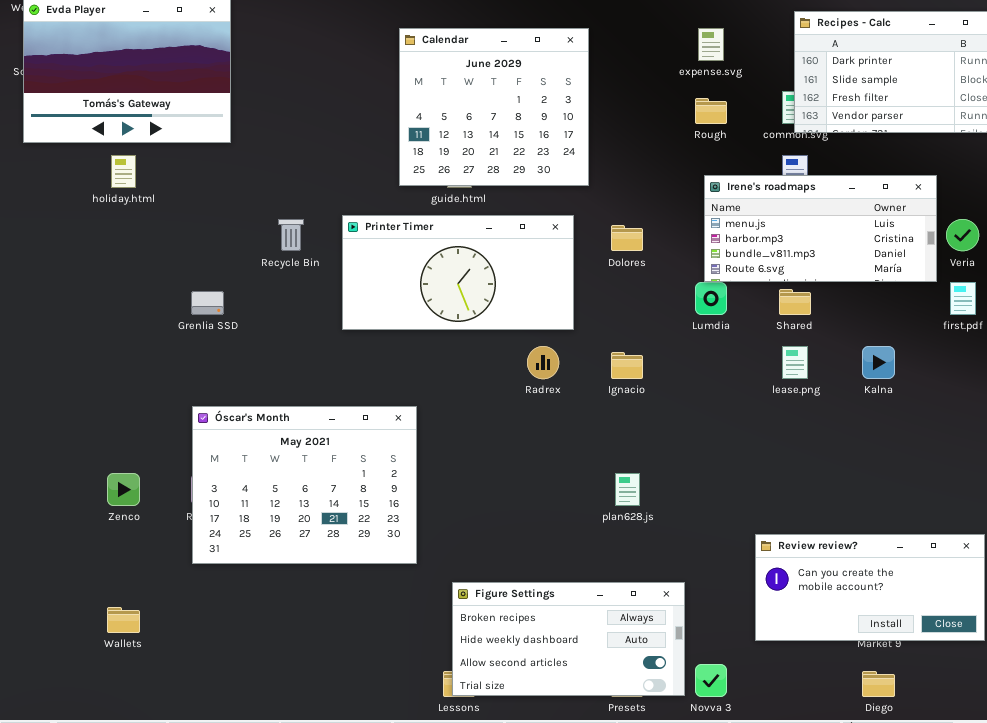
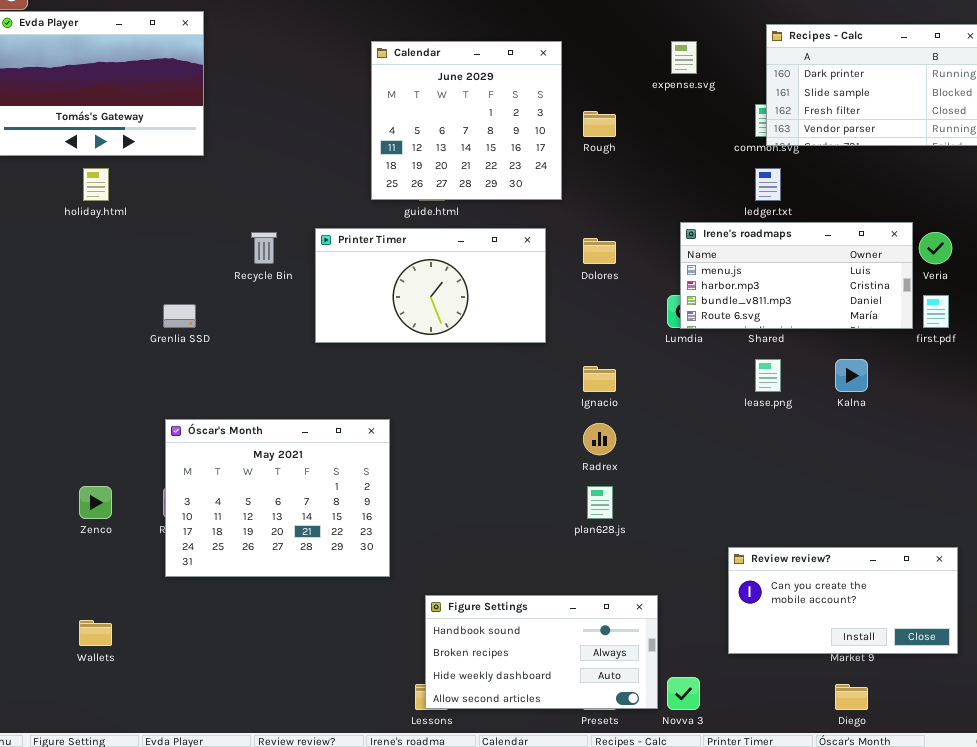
Rough: [695,98,727,124] -> [583,111,616,137], moved
Irene's roadmaps: [704,175,937,282] -> [680,222,913,329], moved
Radrex: [527,346,559,379] -> [583,423,616,455], moved
Figure Settings: [452,582,685,696] -> [425,595,658,709], scrolled up 1 row

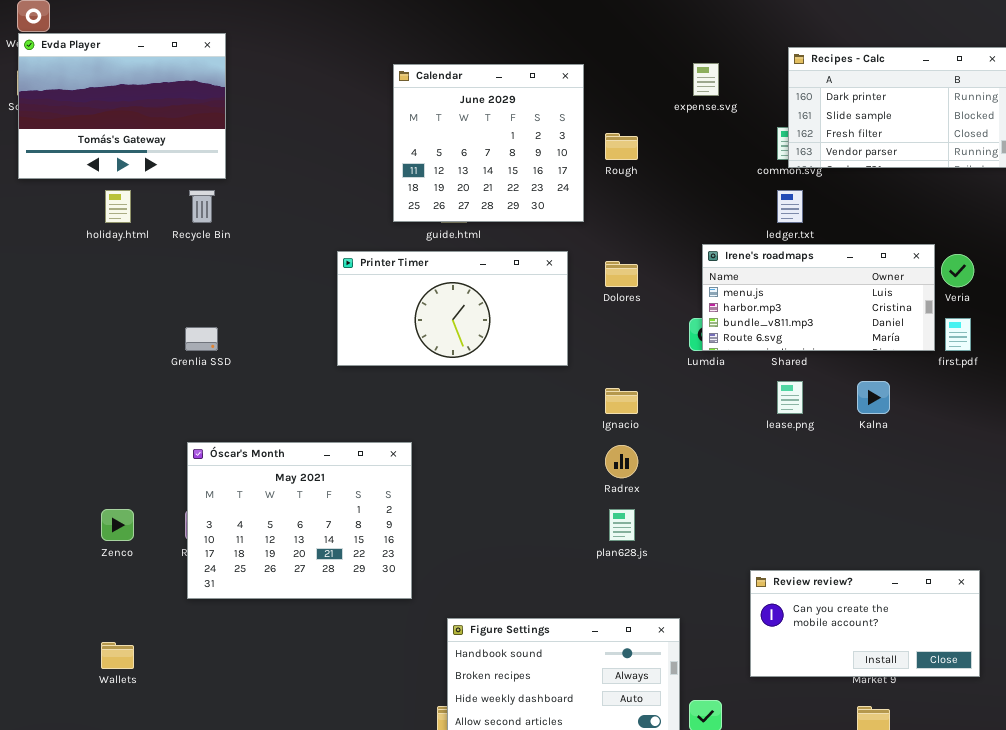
Recycle Bin: [251,232,277,264] -> [189,190,215,223], moved

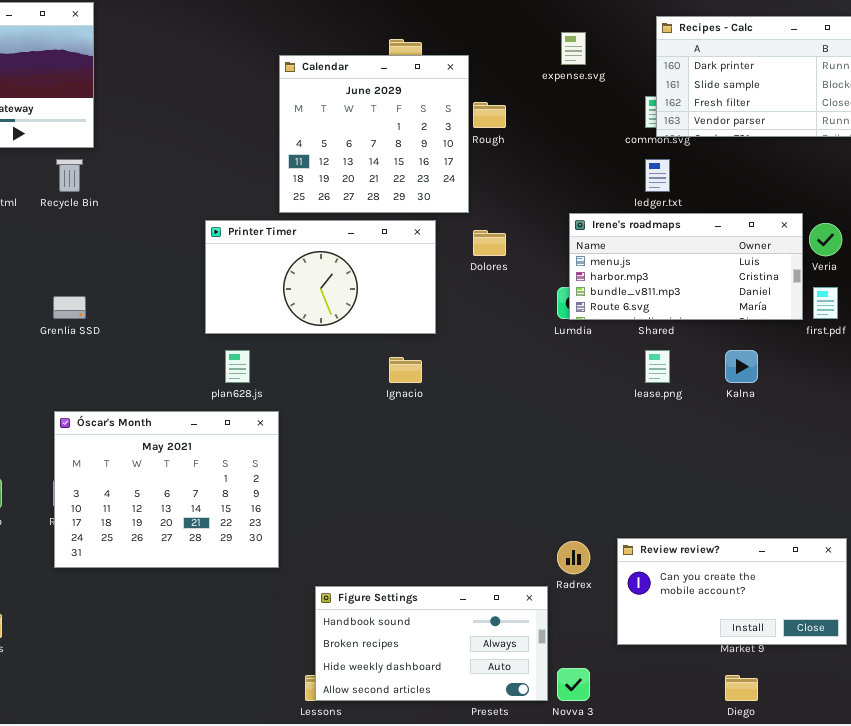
Calendar: [393,64,584,222] -> [279,55,469,213], moved
Ignacio: [605,388,638,414] -> [389,357,422,383], moved
Radrex: [605,445,638,478] -> [557,541,590,574], moved
plan628.js: [609,509,635,541] -> [225,350,250,383], moved

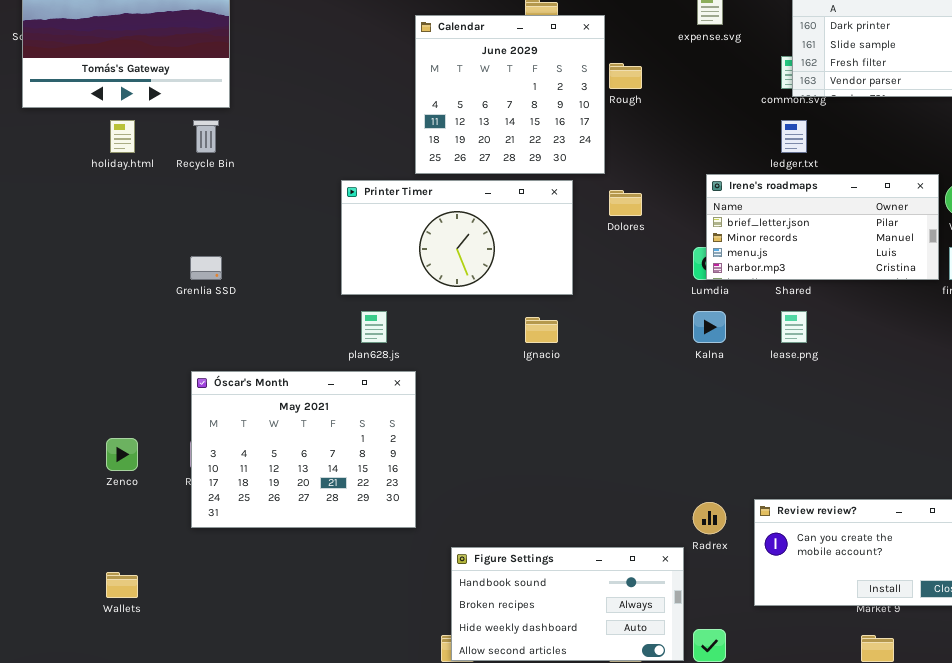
Irene's roadmaps: [569,213,803,320] -> [706,174,939,280], scrolled up 2 rows
Kalna: [725,350,758,383] -> [693,311,726,343], moved

